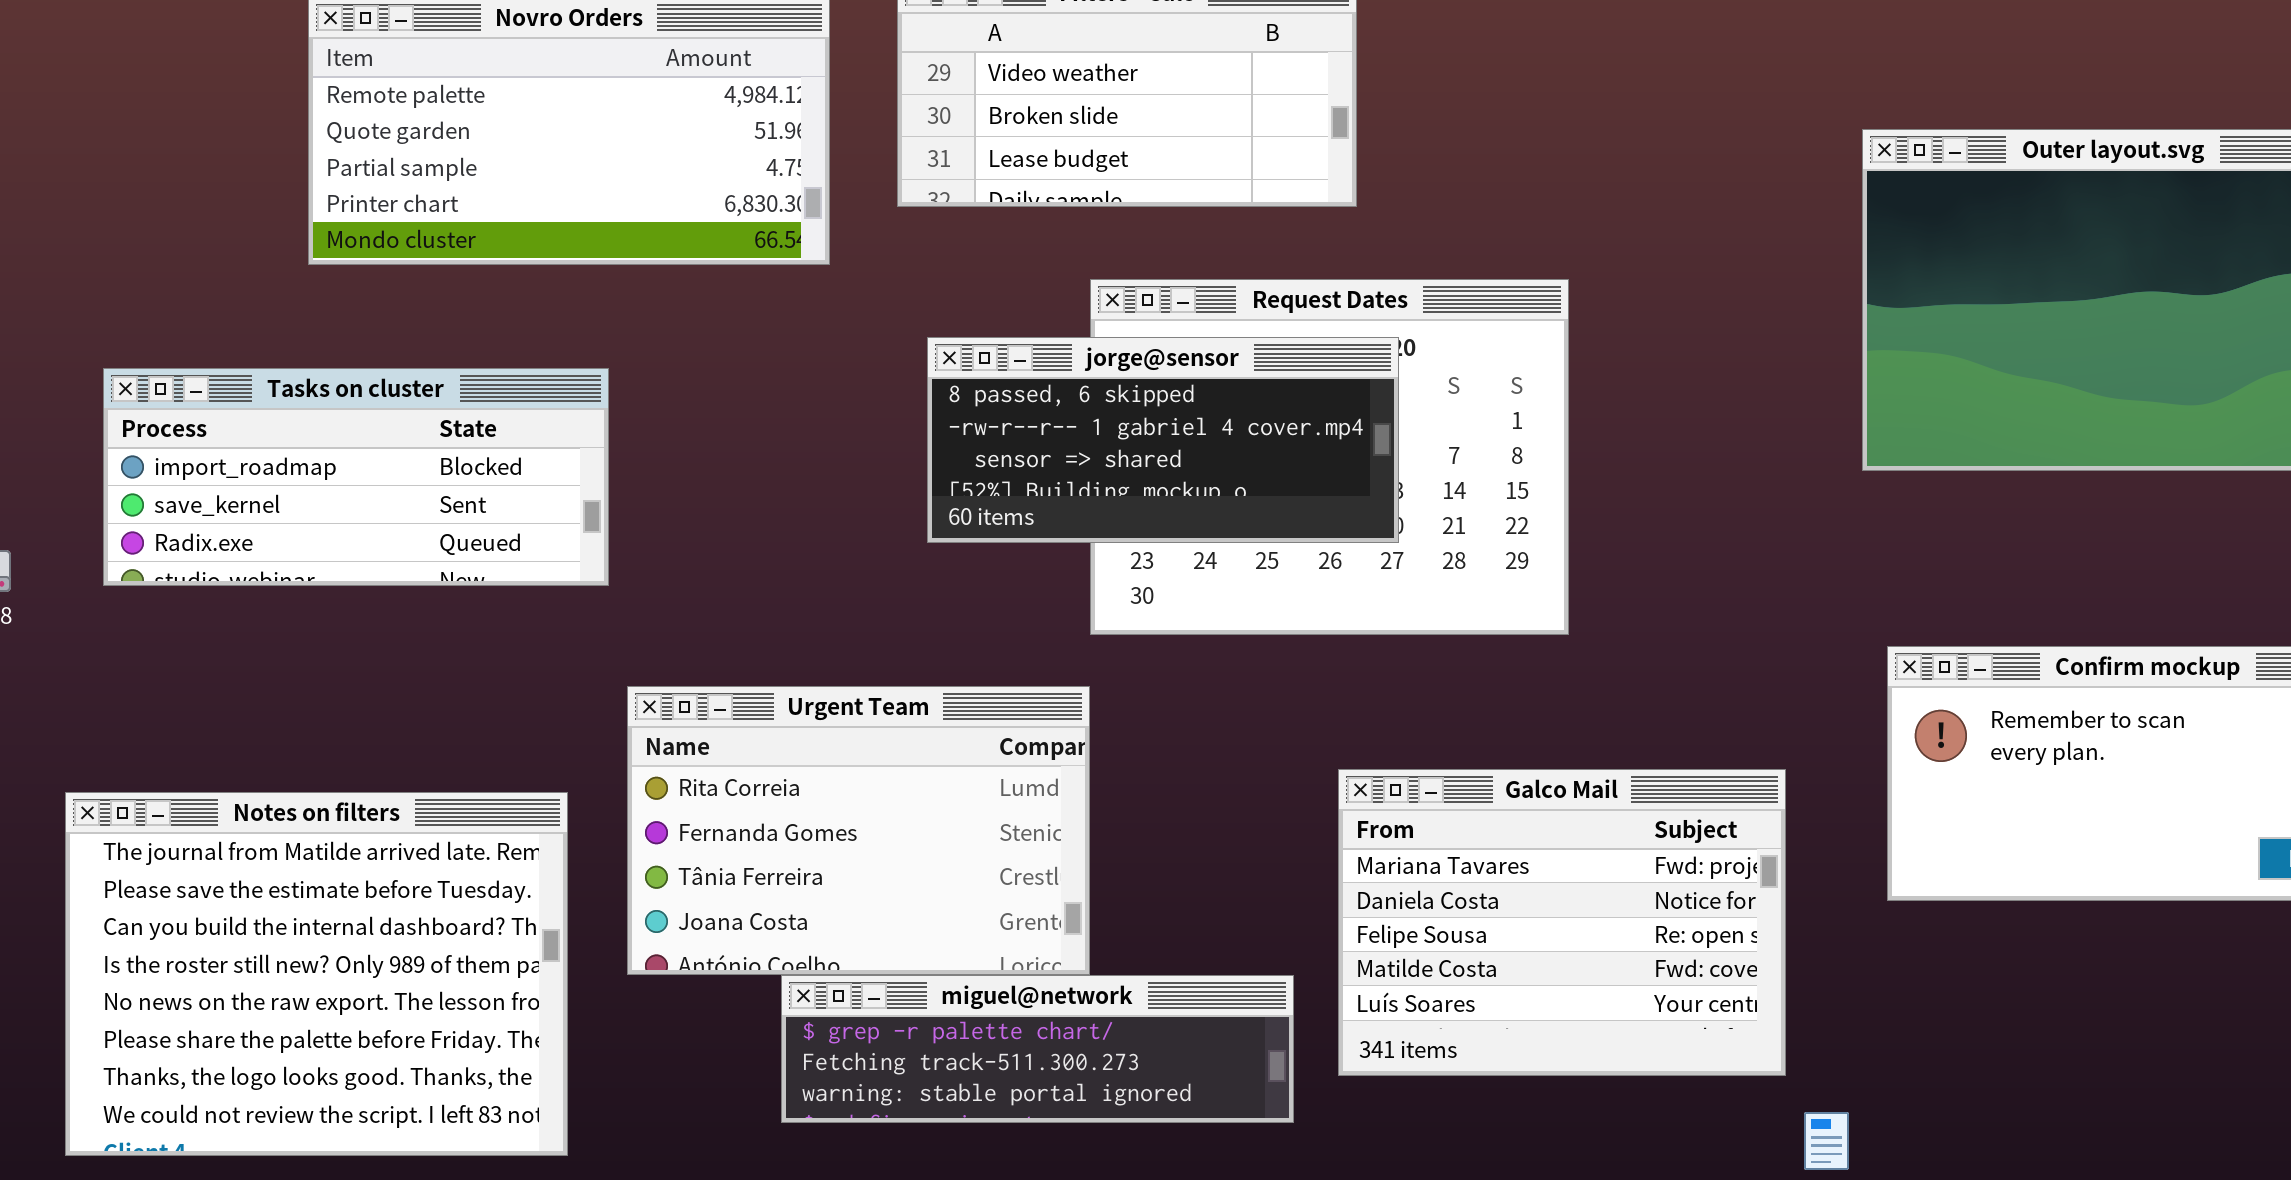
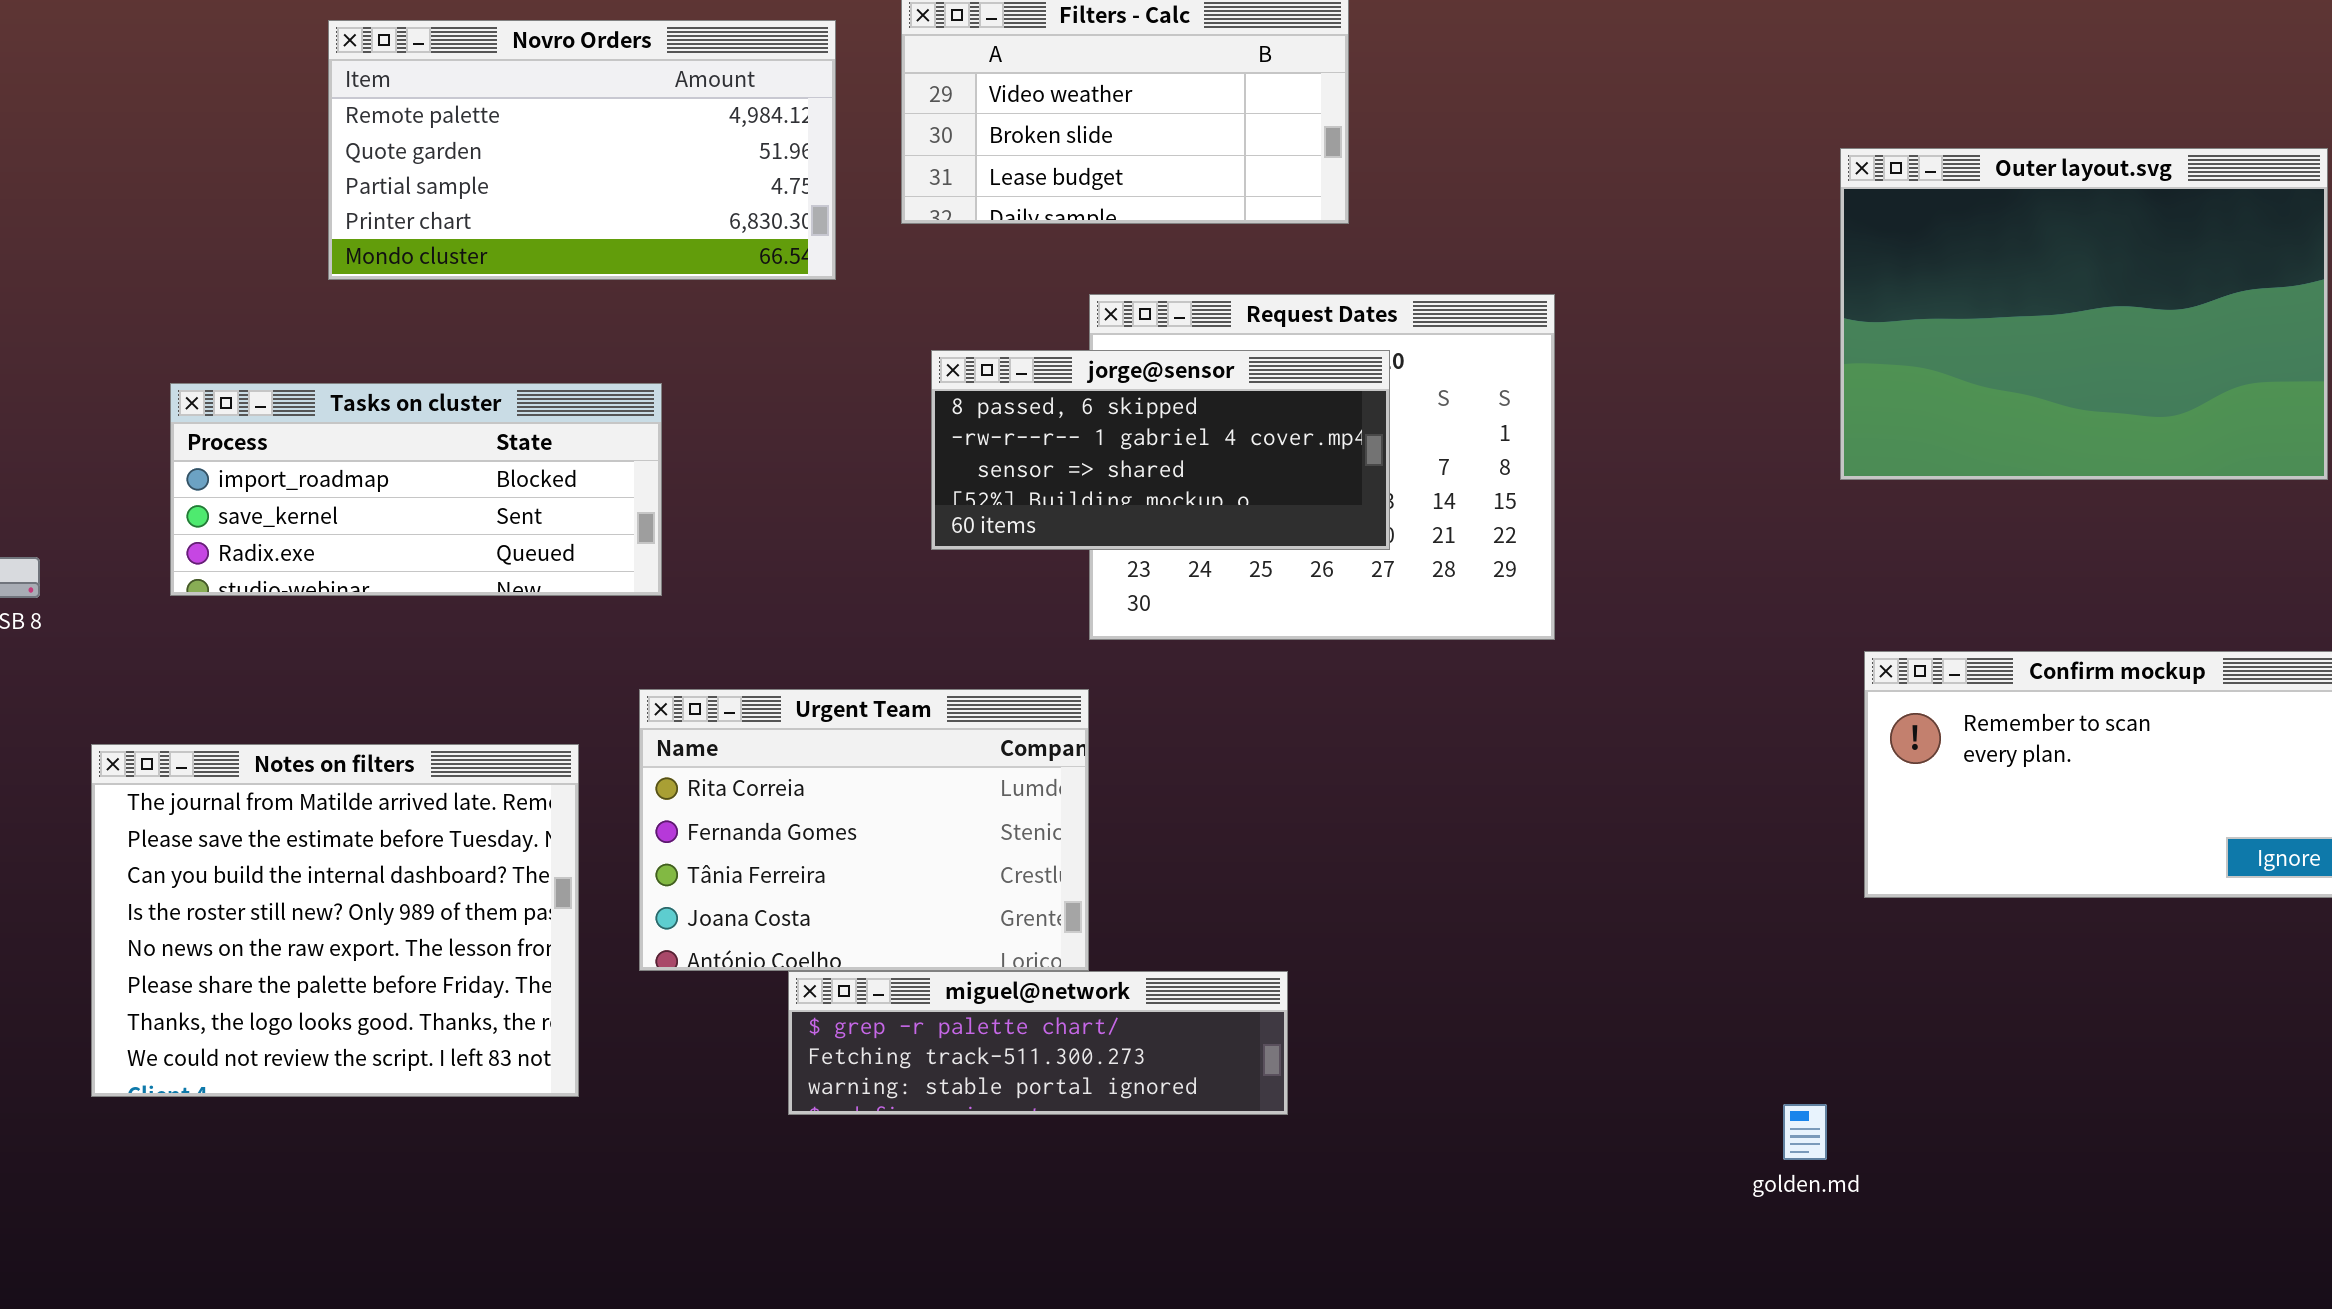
Tasks on cluster: [103,368,609,586] -> [170,383,662,596], moved
Galco Mail: [1338,769,1786,1076] -> none, closed
Notes on filters: [65,792,568,1156] -> [91,744,579,1097], moved

